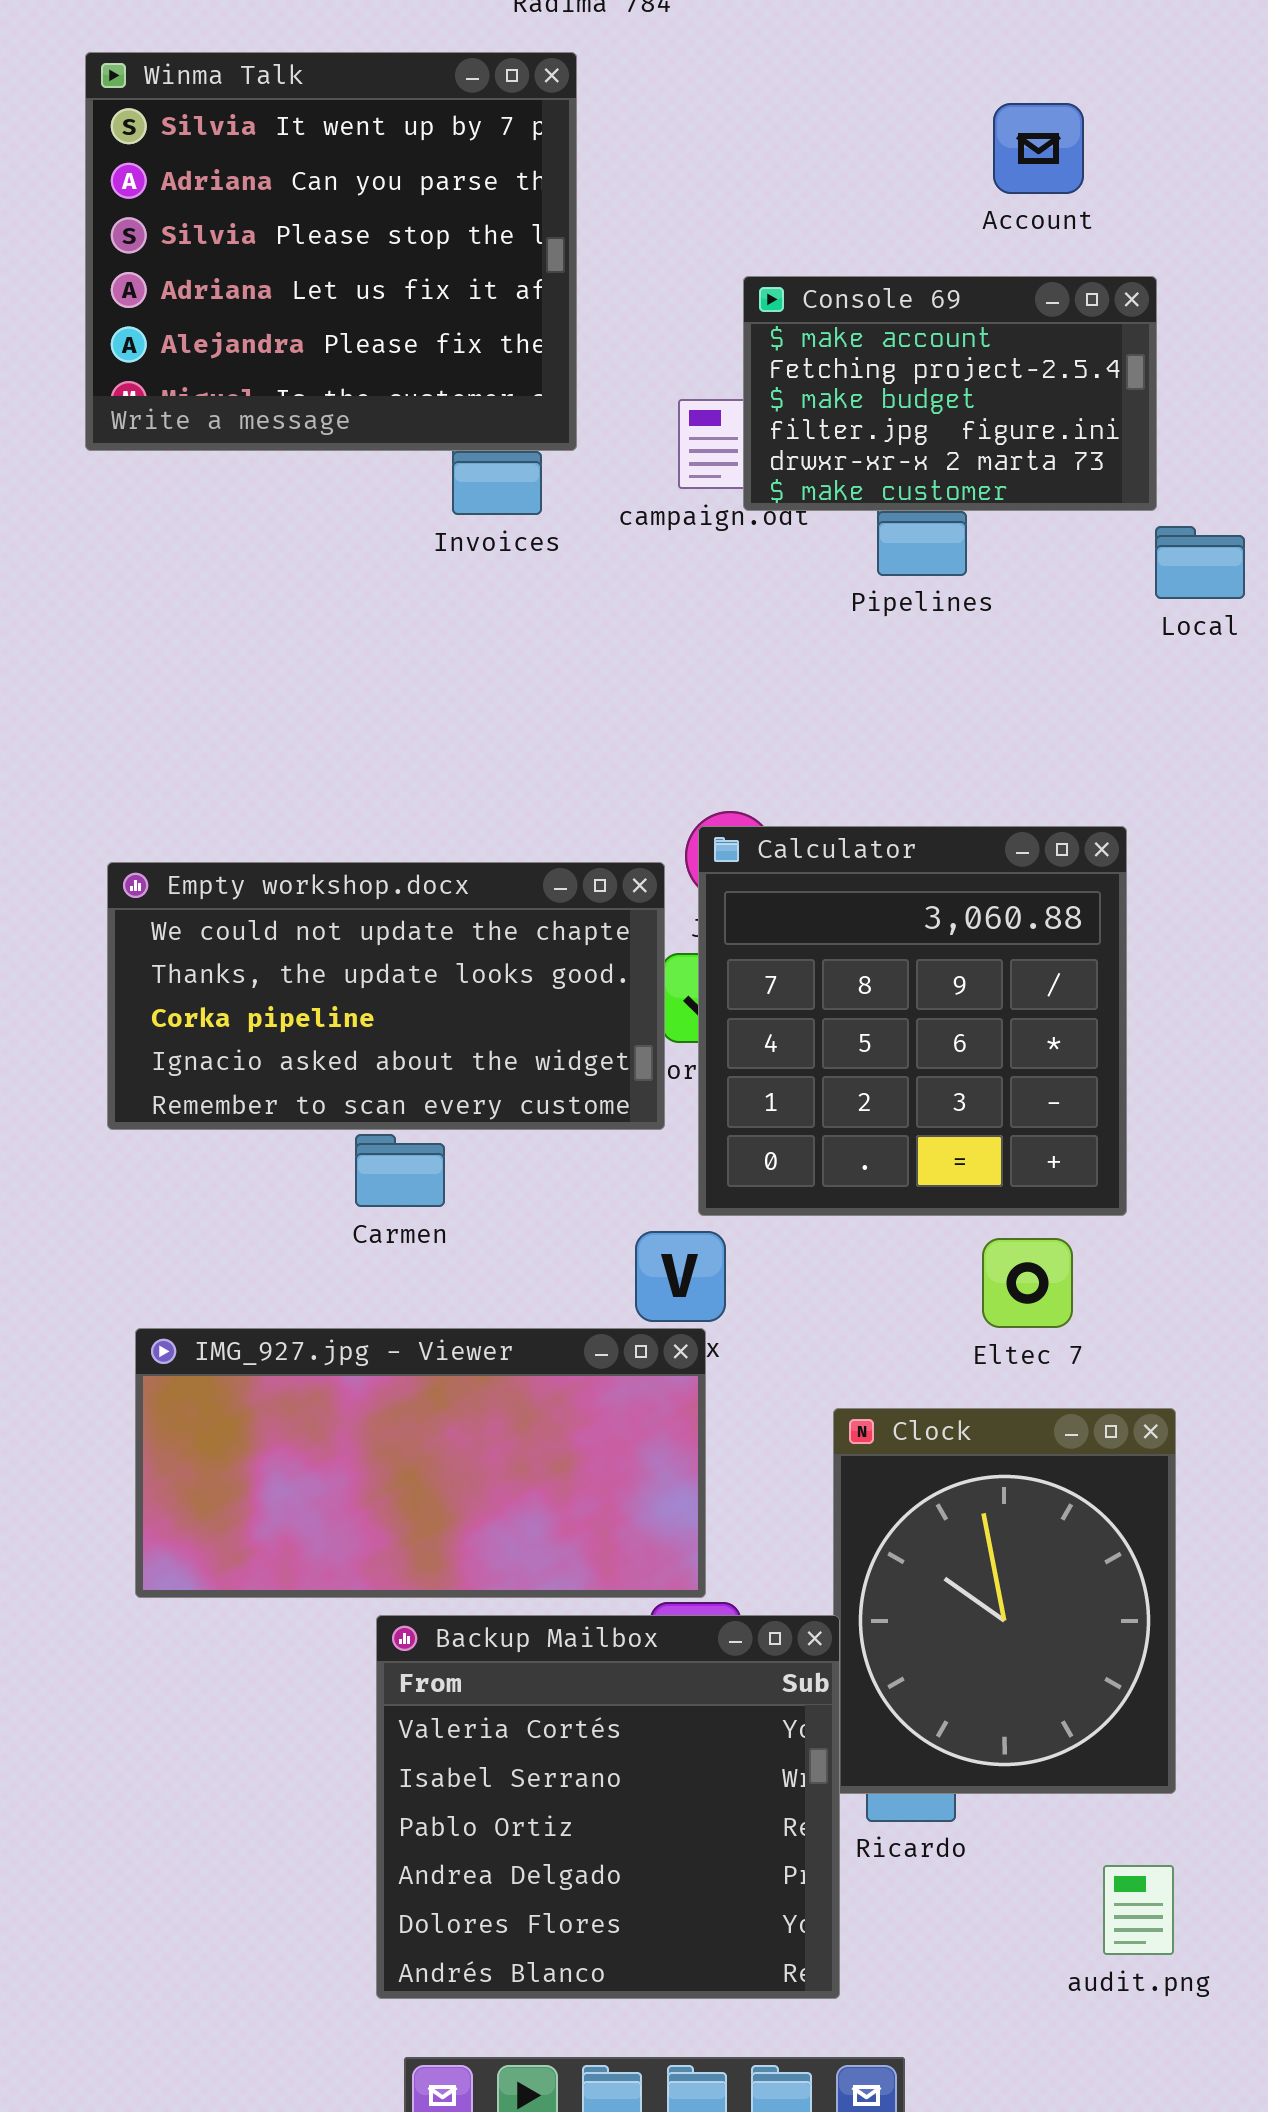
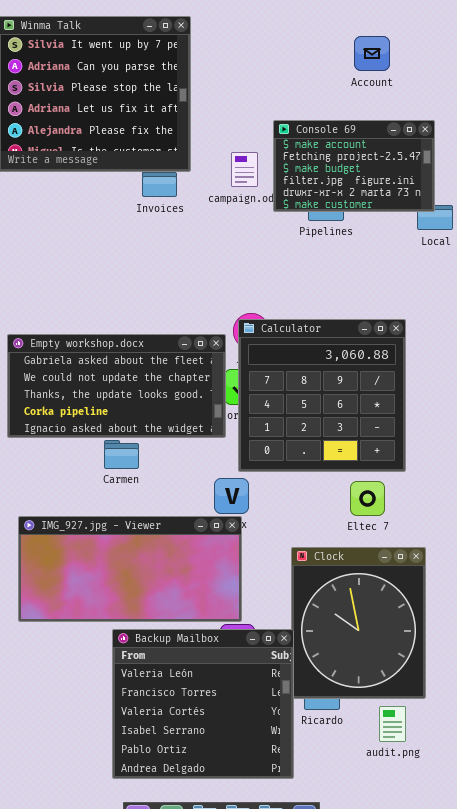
Console 69: [743,276,1157,511] -> [273,120,435,212], moved
Empty workshop.docx: [107,862,665,1130] -> [7,334,226,438], scrolled up 1 row
Backup Mailbox: [376,1615,840,1999] -> [112,629,294,779], scrolled up 2 rows
audit.png: [1103,1865,1174,1955] -> [379,706,406,742], moved

